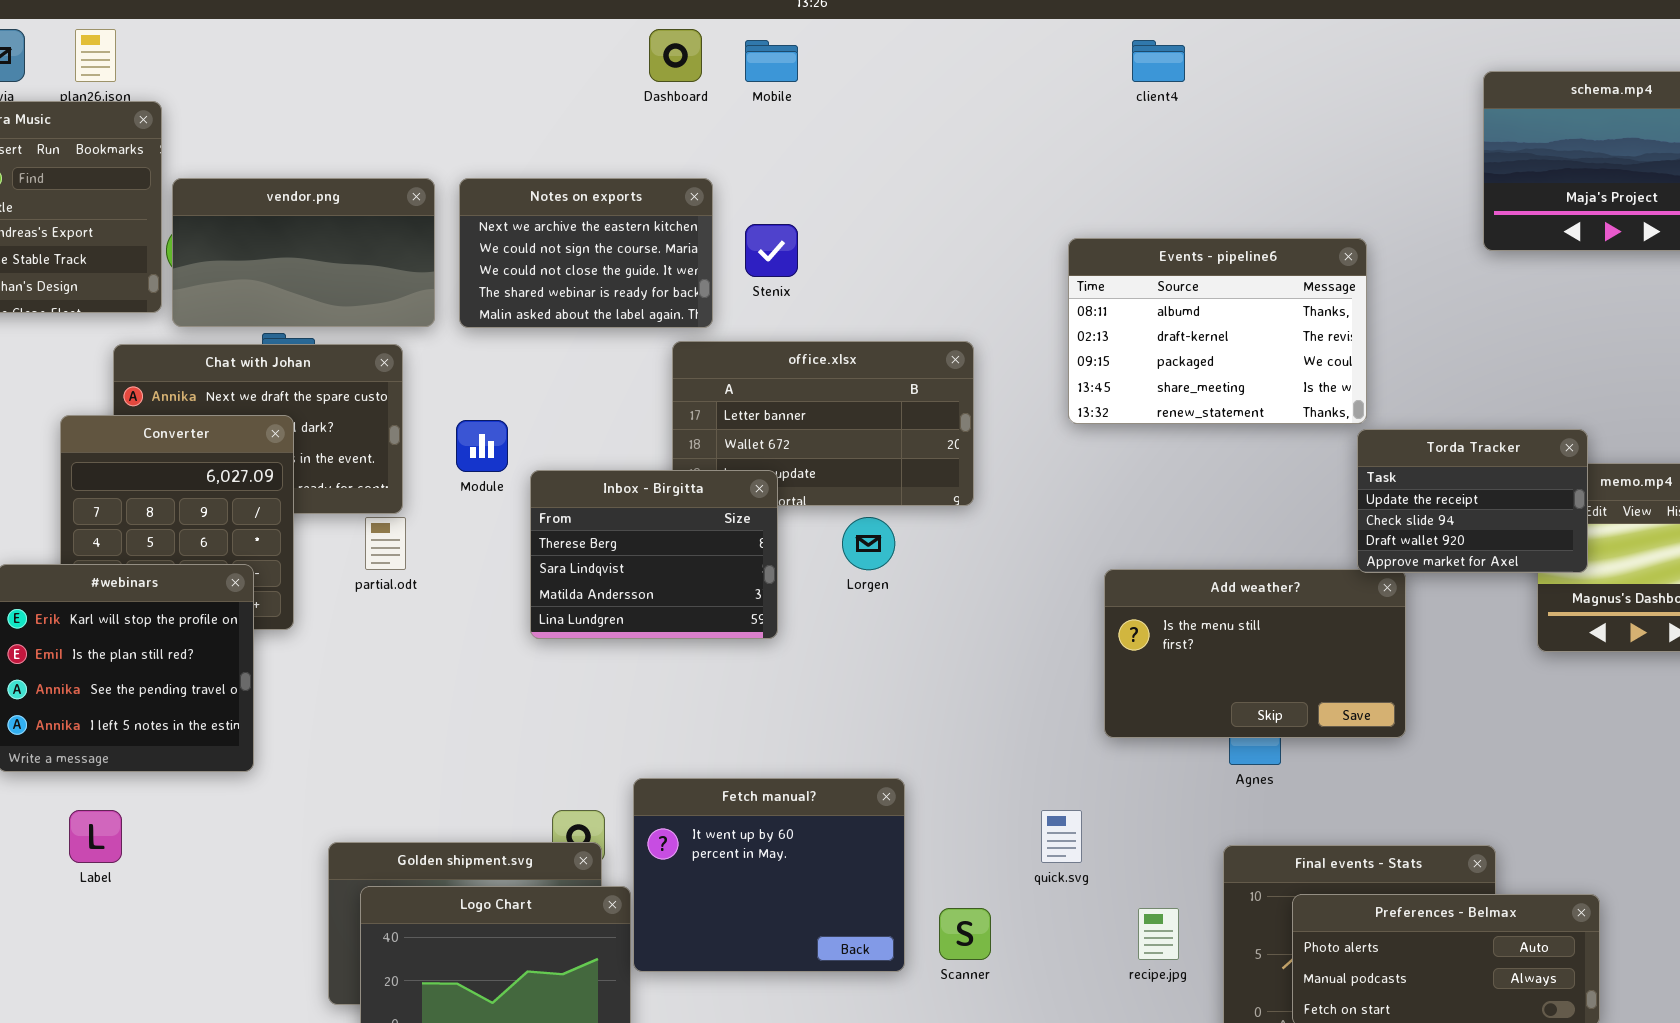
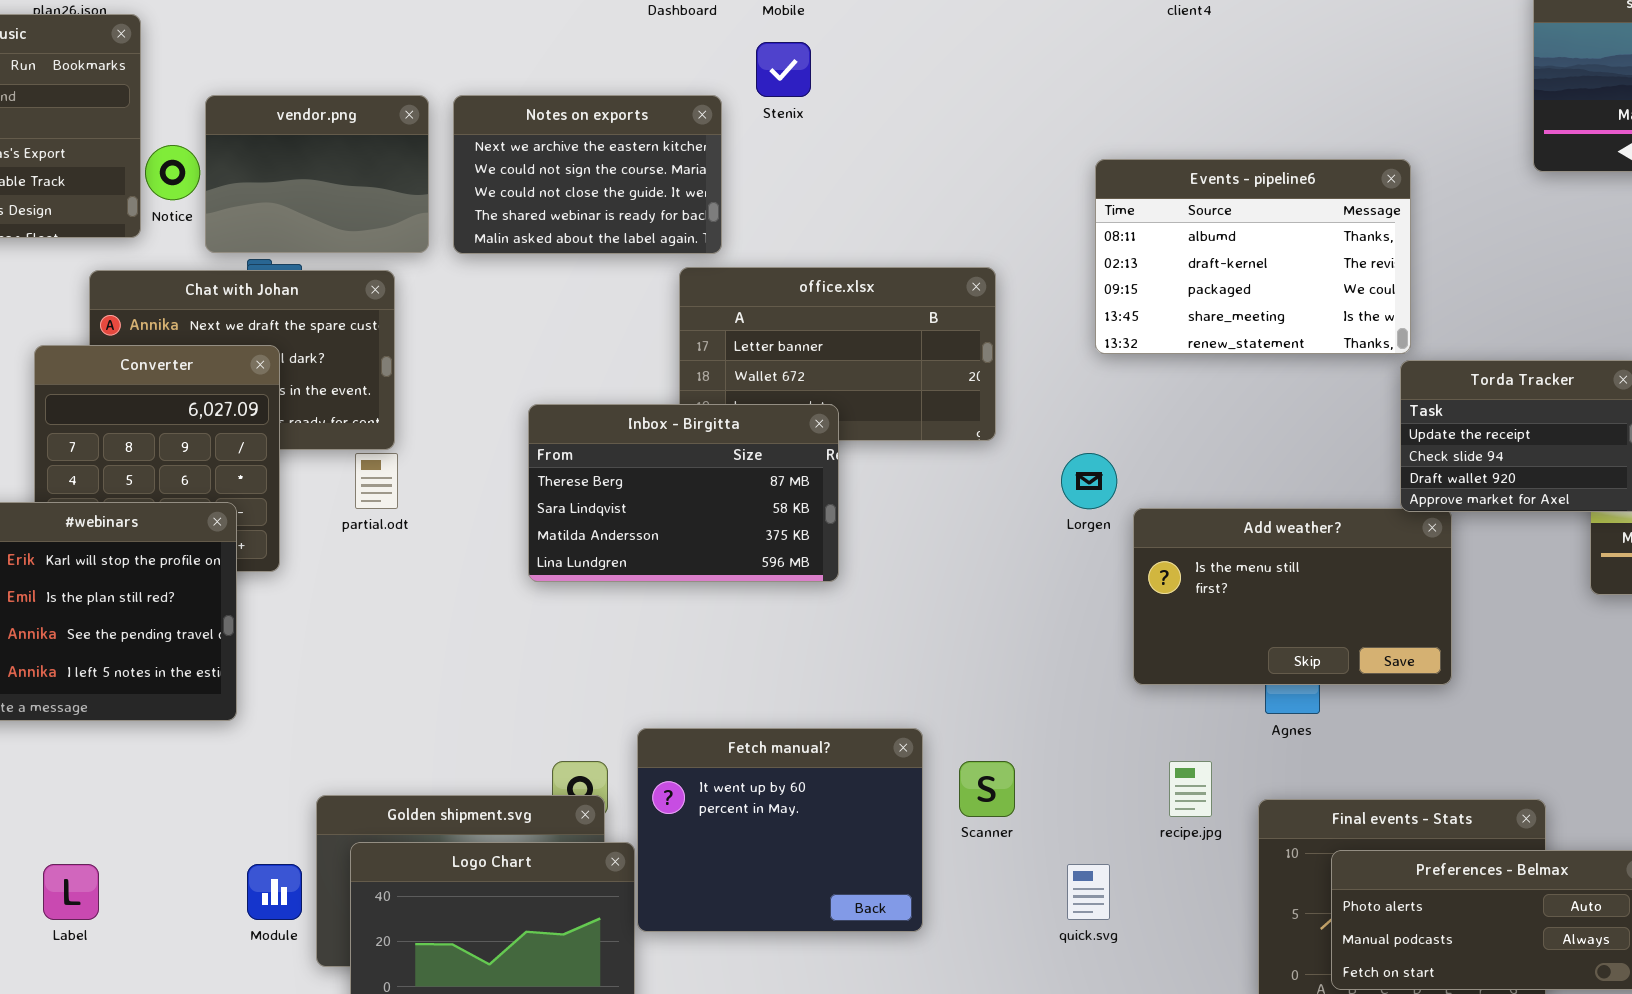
vendor.png: [172,178,435,327] -> [205,95,429,253], resized
Stenix: [745,224,798,277] -> [756,42,811,97], moved
Module: [456,420,508,472] -> [247,864,302,920], moved
Inbox - Birgitta: [530,470,778,639] -> [528,404,839,582], resized
Lorgen: [842,517,895,570] -> [1061,453,1117,509], moved
Label: [69,810,122,863] -> [43,864,99,920], moved
quick.svg: [1041,810,1082,863] -> [1067,864,1110,920], moved
Scanner: [939,908,991,960] -> [959,761,1015,817], moved
recipe.jpg: [1138,908,1179,960] -> [1169,761,1212,817], moved

